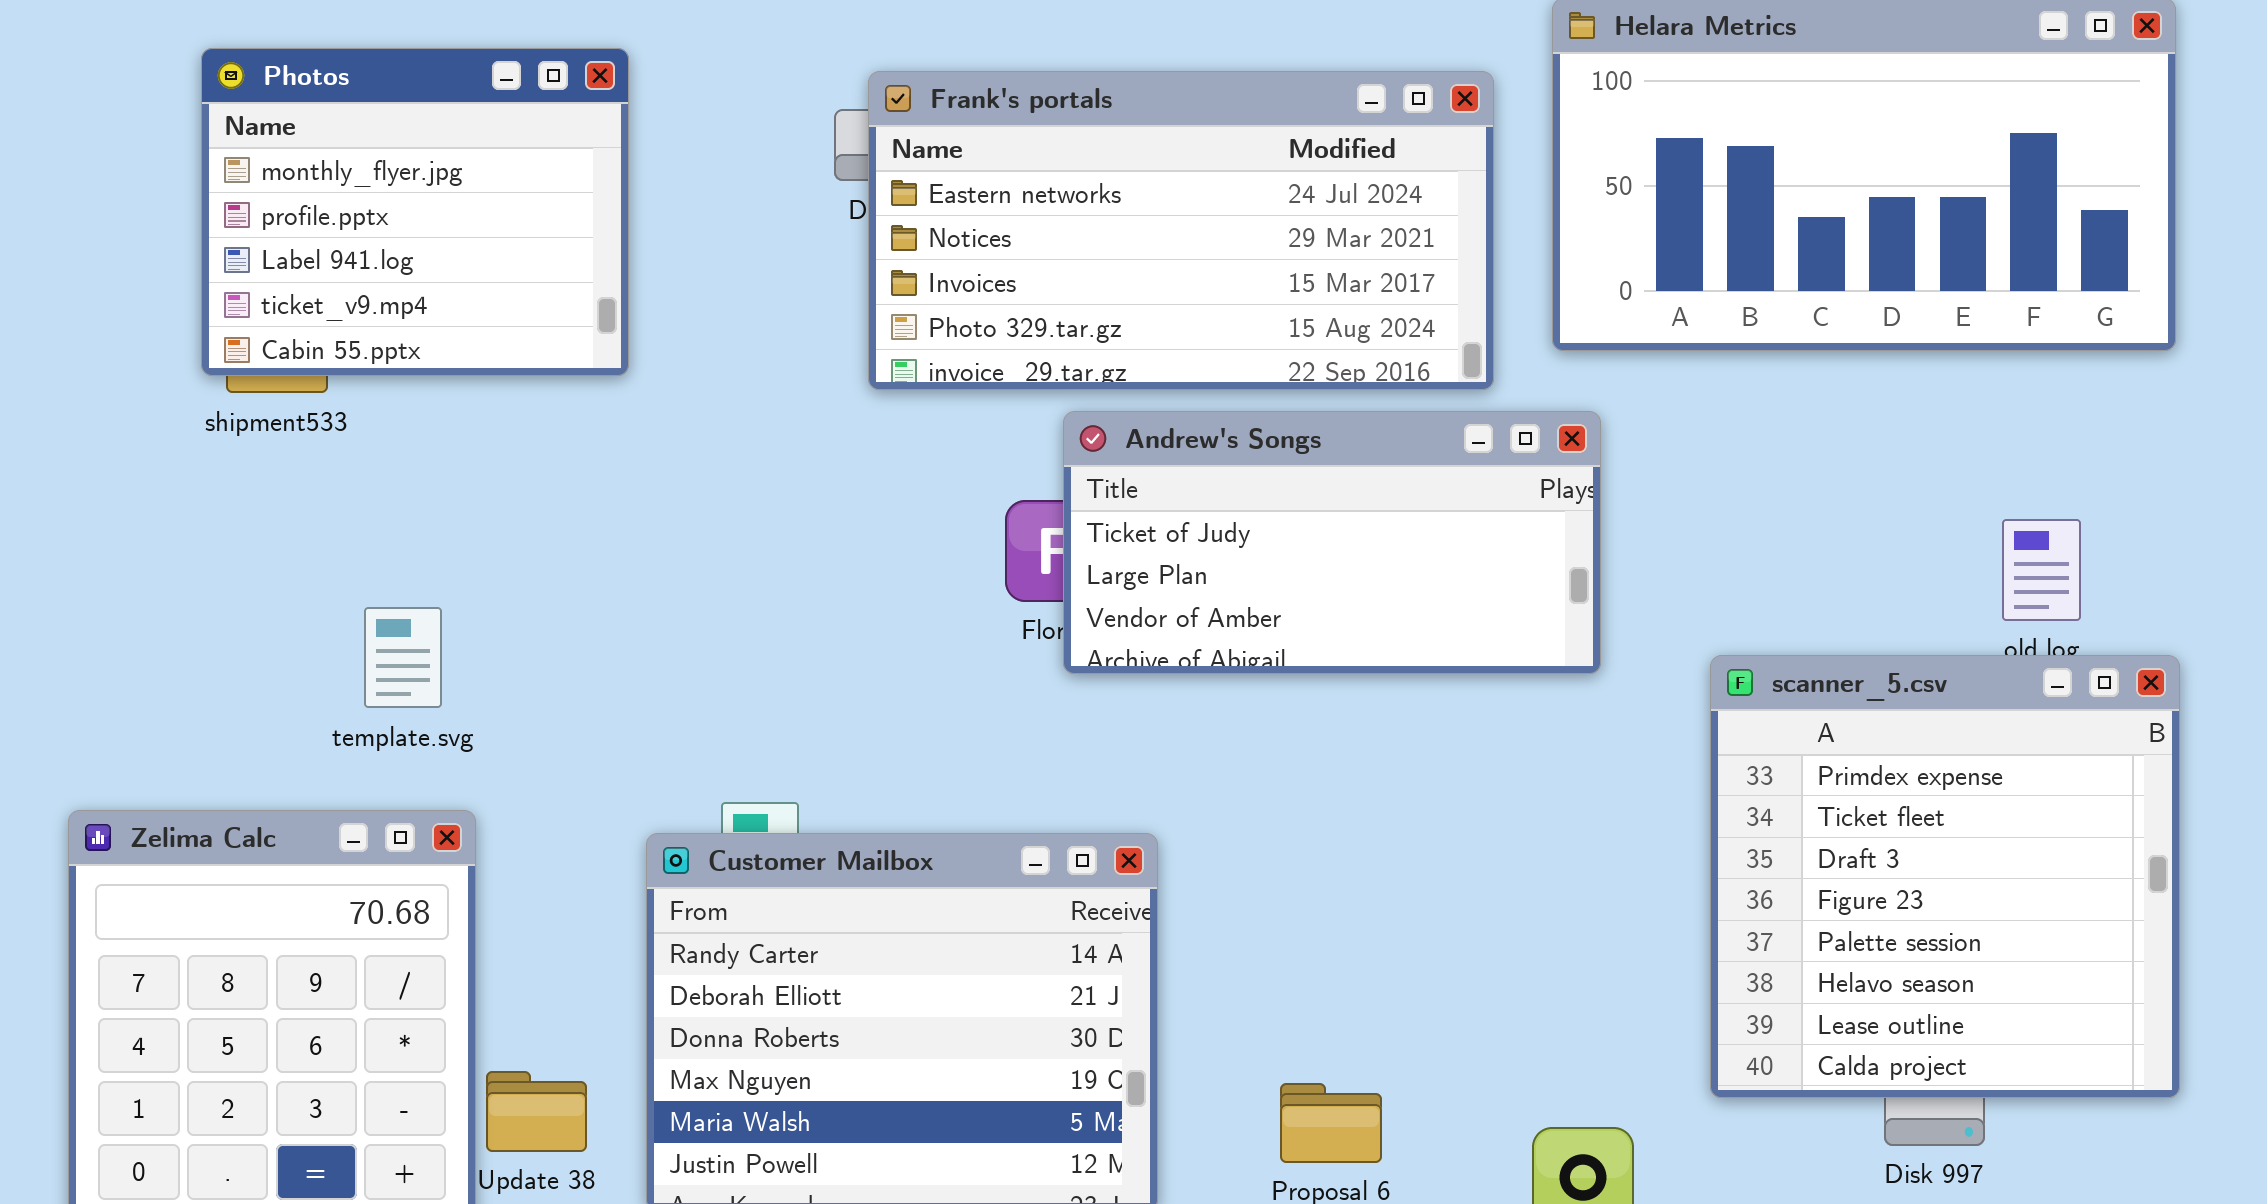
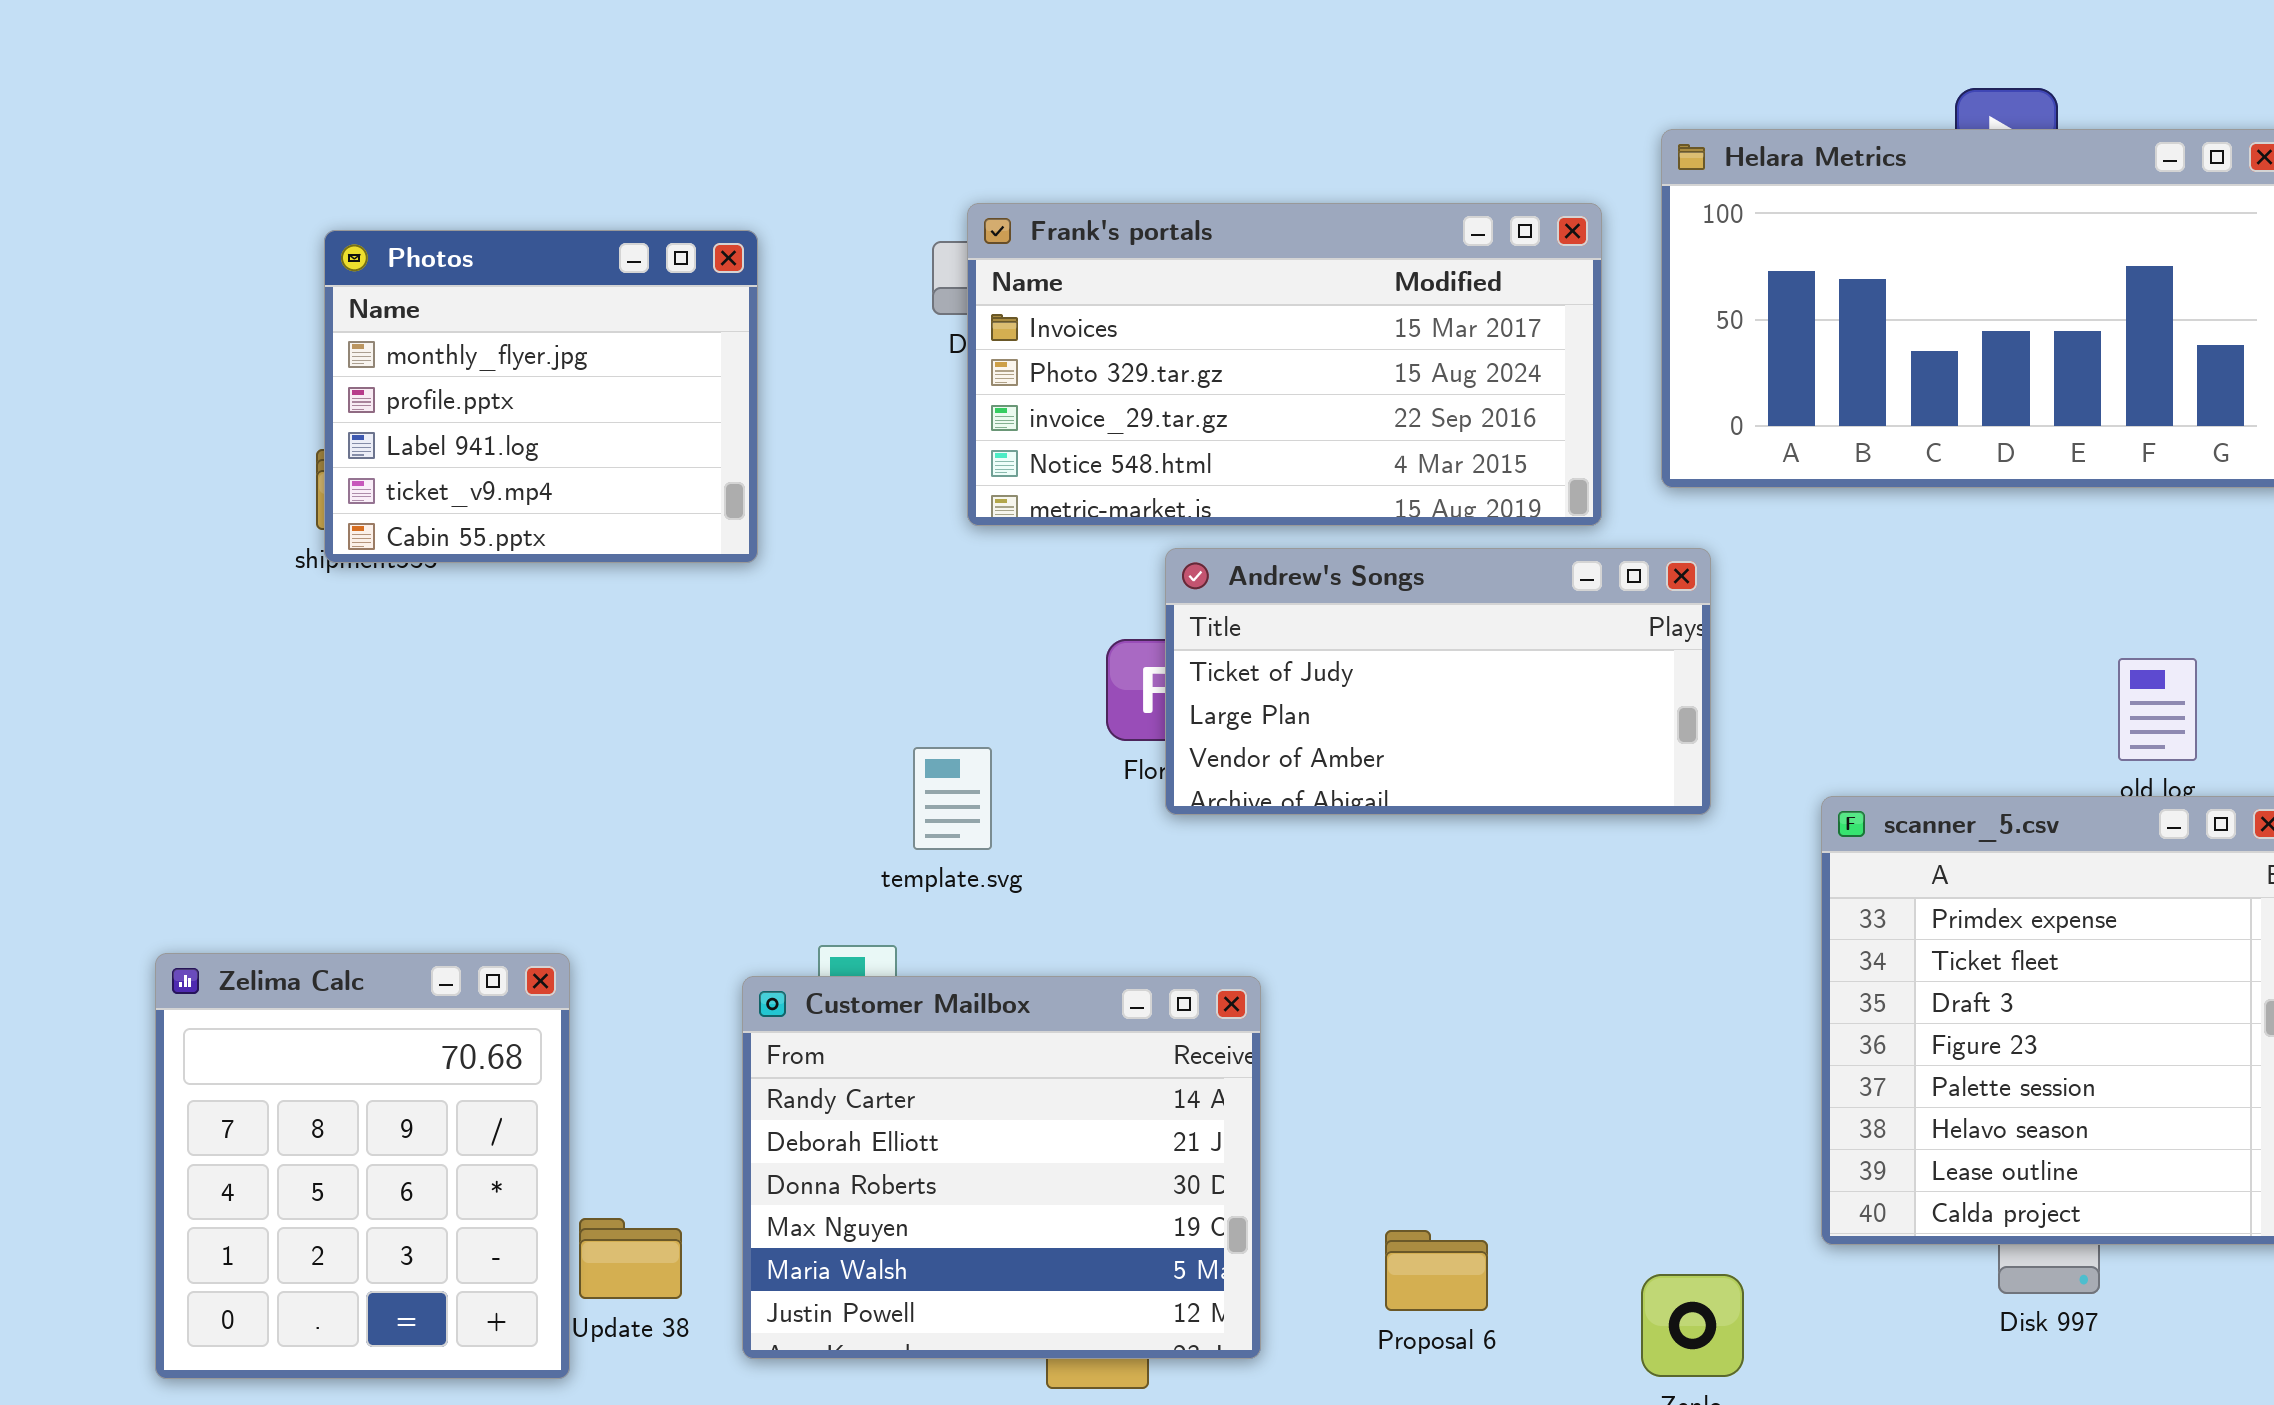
Photos: [201,48,629,376] -> [324,230,758,563], moved
Frank's portals: [868,71,1494,390] -> [967,203,1602,526], scrolled down 2 rows
template.svg: [364,607,442,708] -> [913,747,992,850], moved

